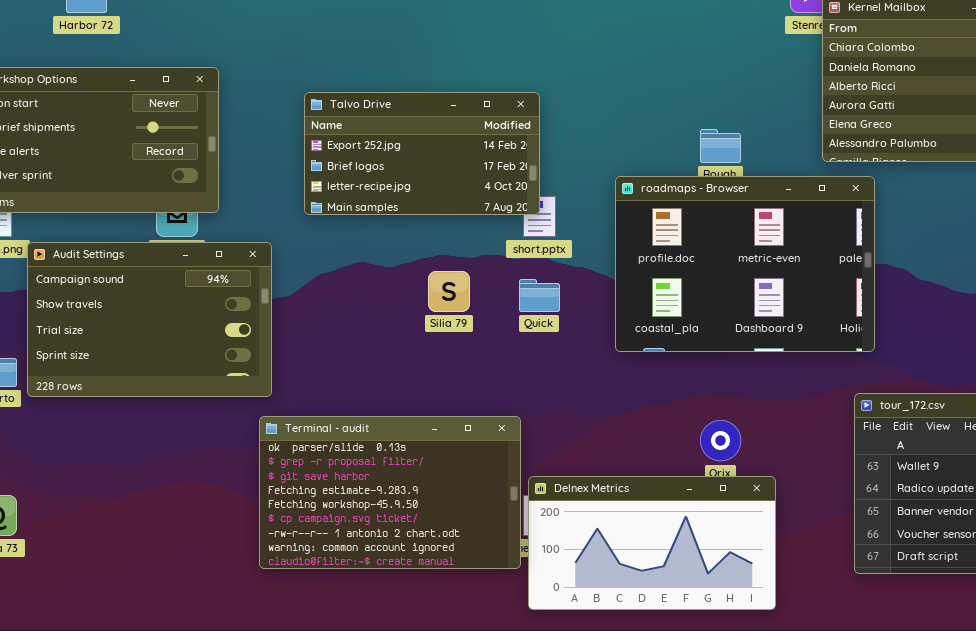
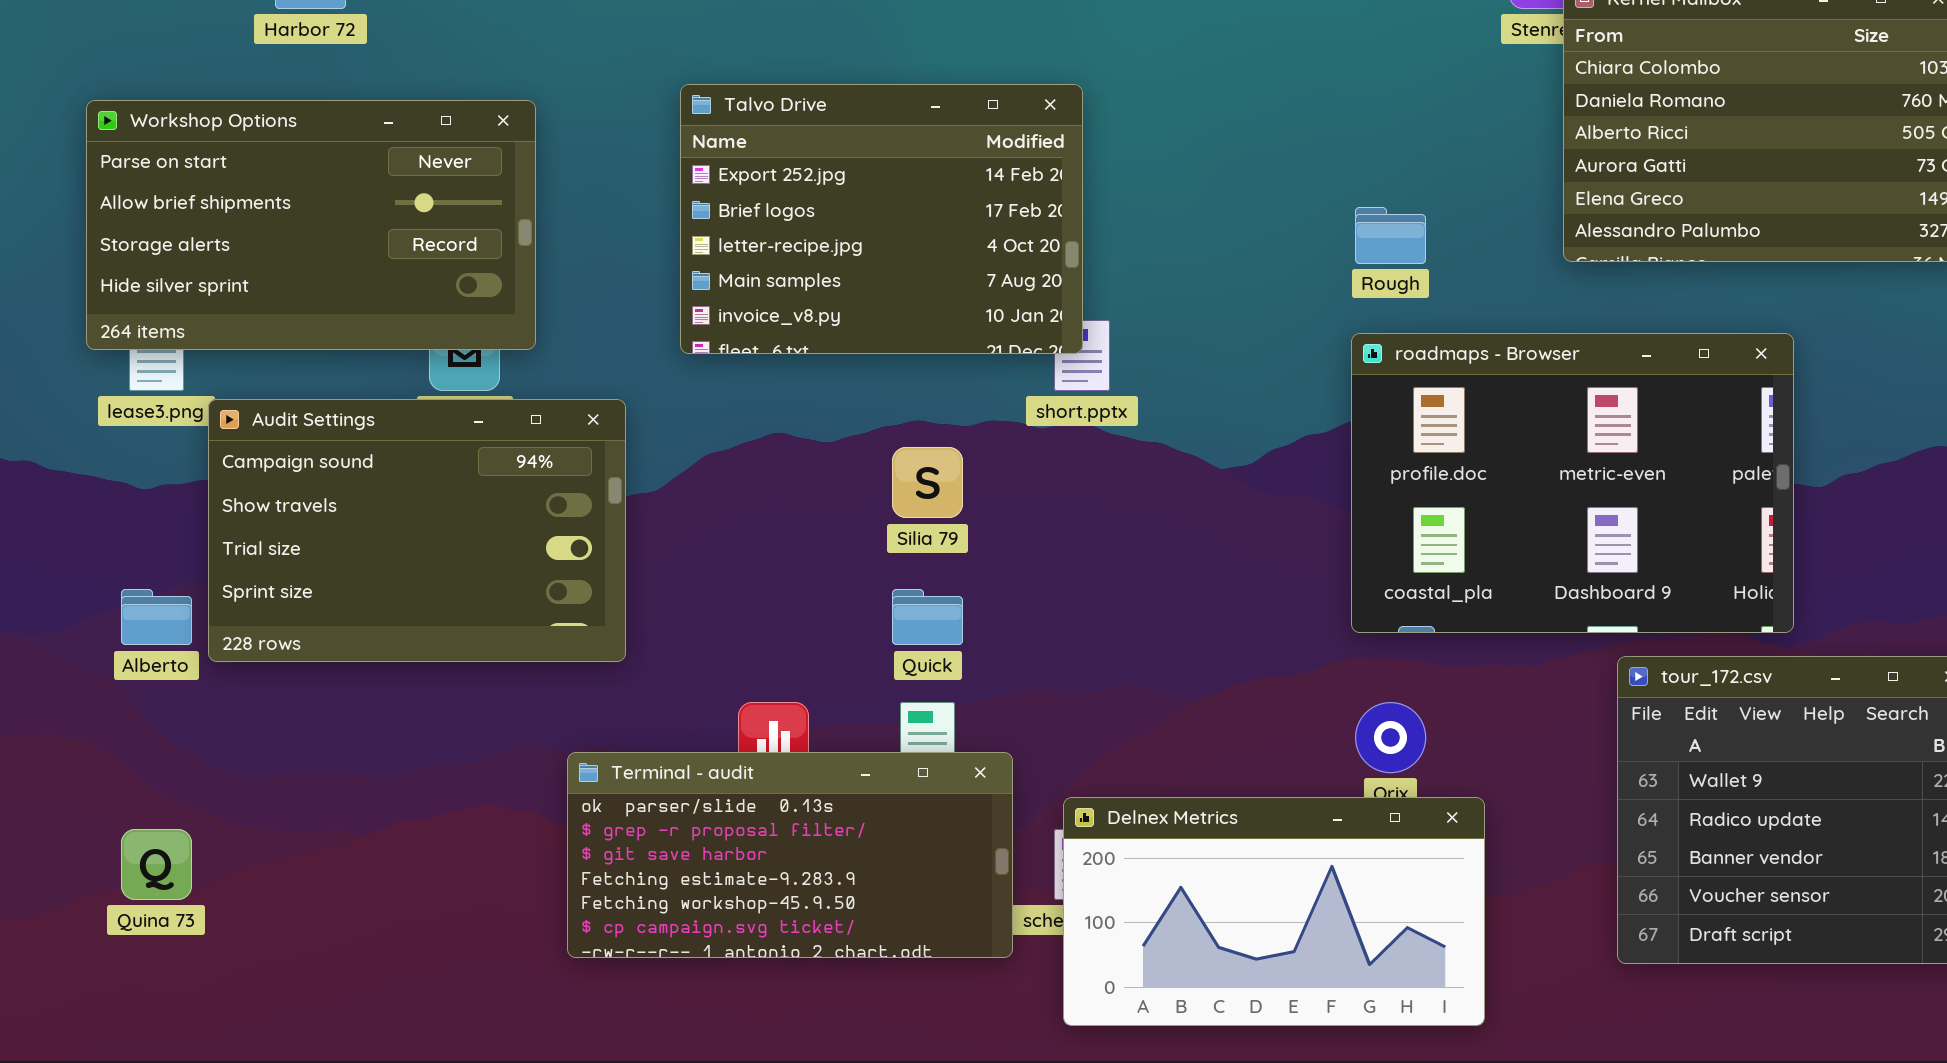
Talvo Drive: [304,92,540,215] -> [680,84,1083,354], resized
roadmaps - Browser: [615,176,875,352] -> [1351,333,1794,633], moved
Quick: [519,279,560,312] -> [892,589,963,645], moved
Terminal - audit: [259,416,521,569] -> [567,752,1013,958], moved, resized

